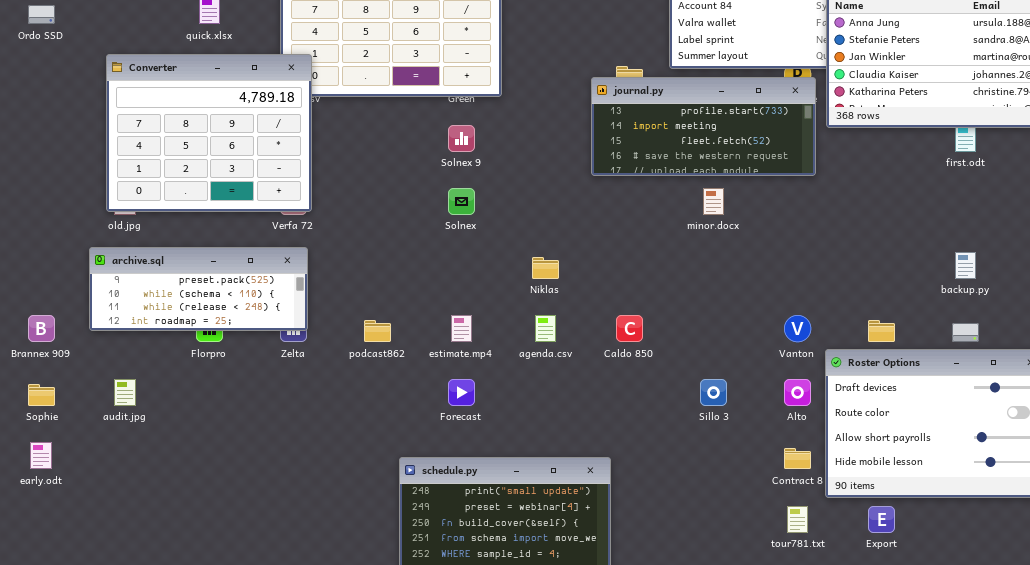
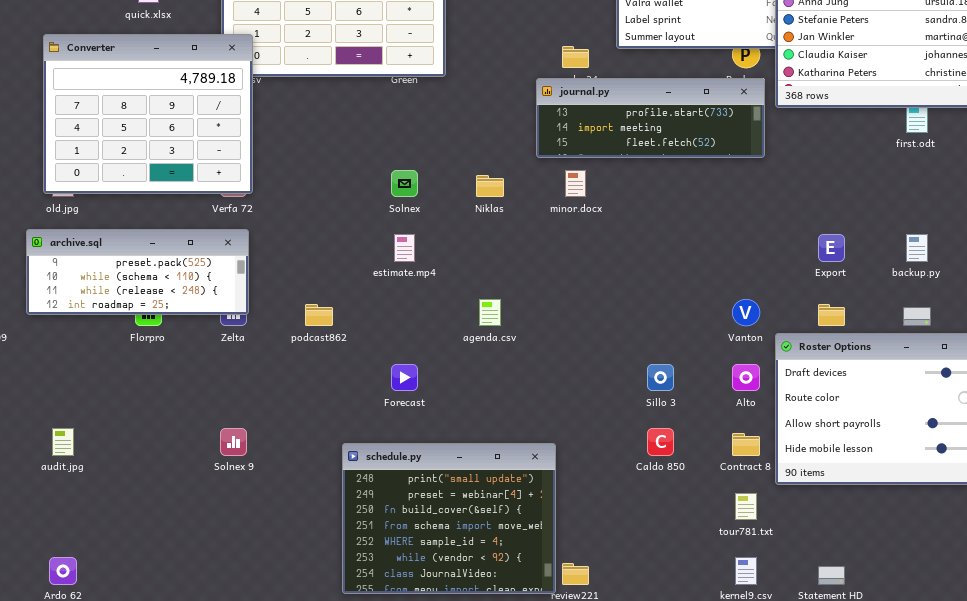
journal.py: [591,77,816,176] -> [536,78,765,158], resized
Solnex 9: [448,125,475,152] -> [220,428,247,456], moved
minor.docx: [703,188,724,215] -> [565,170,586,197], moved
Niklas: [532,257,559,279] -> [476,175,504,197], moved
estimate.mp4: [451,315,472,342] -> [394,234,415,262], moved
Caldo 850: [616,315,643,342] -> [647,428,674,456], moved
audit.jpg: [114,379,136,406] -> [52,428,74,456], moved
Export: [868,506,895,533] -> [818,234,845,262], moved

